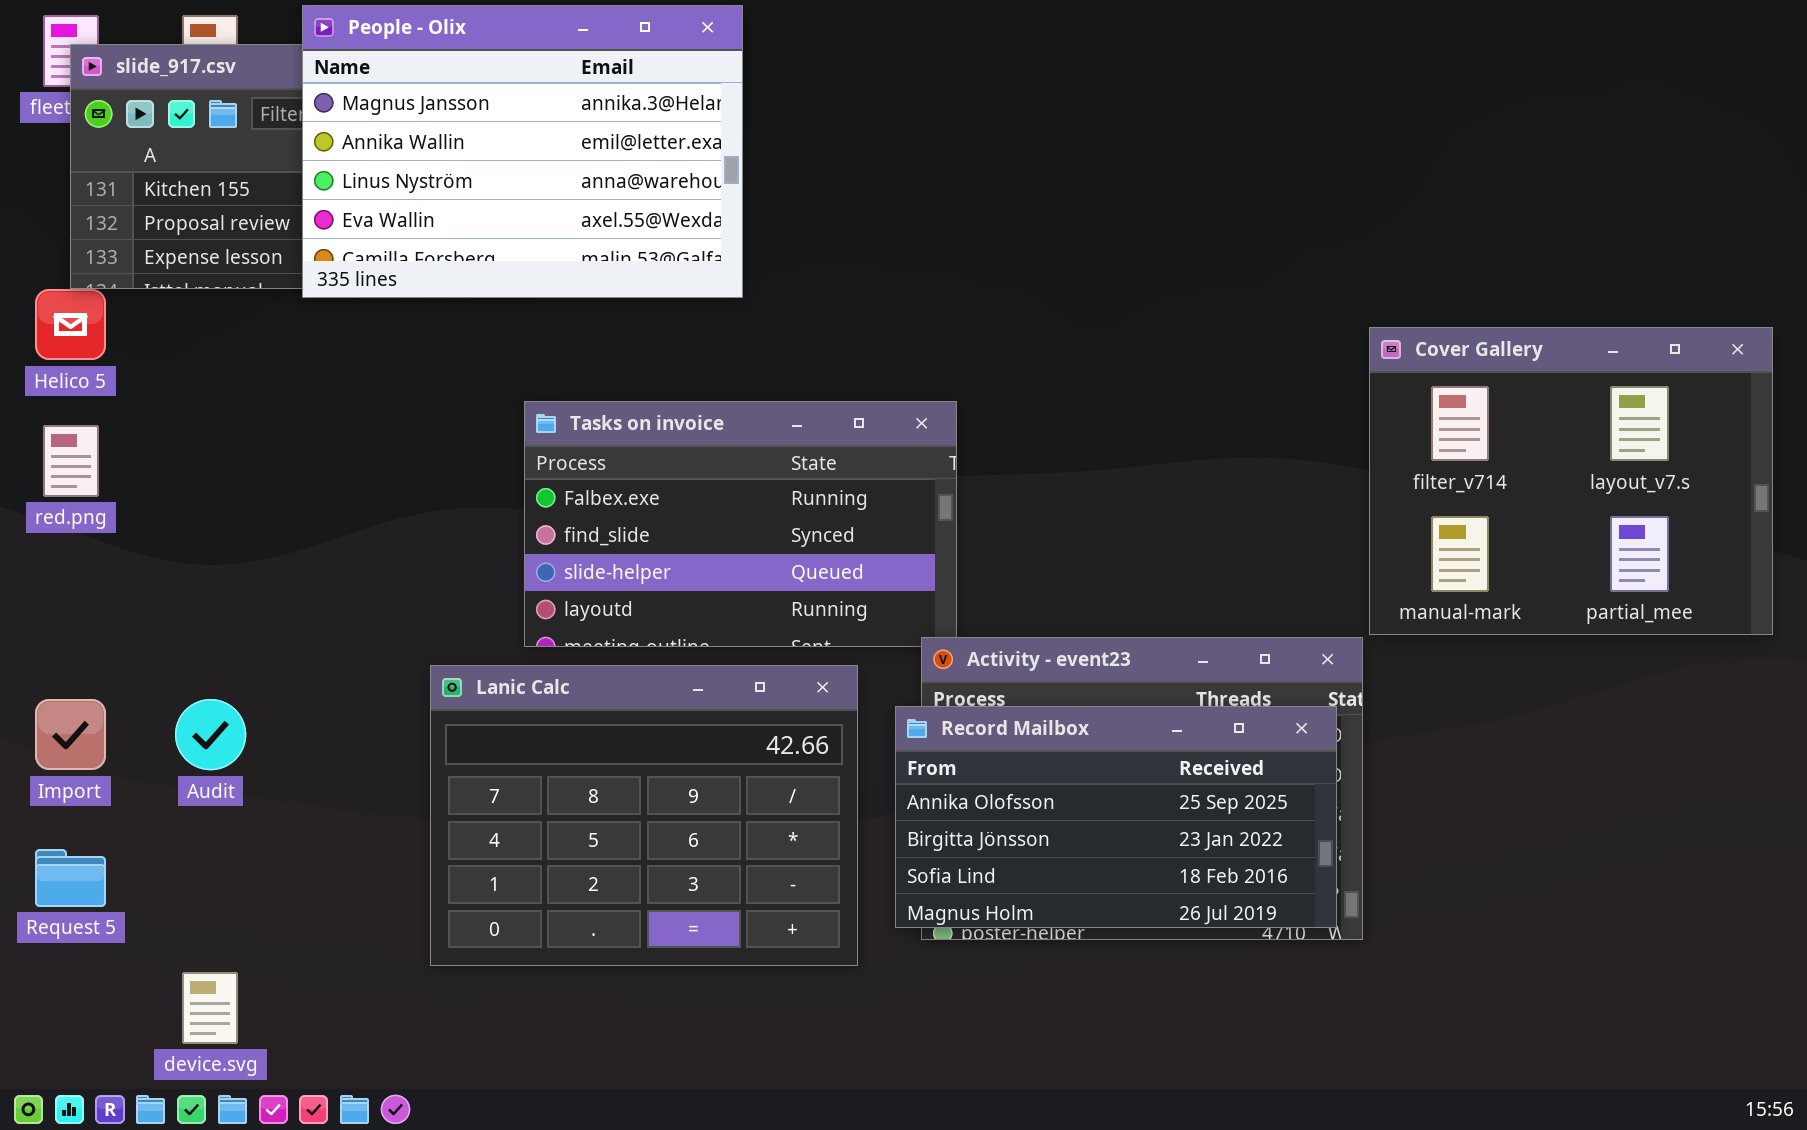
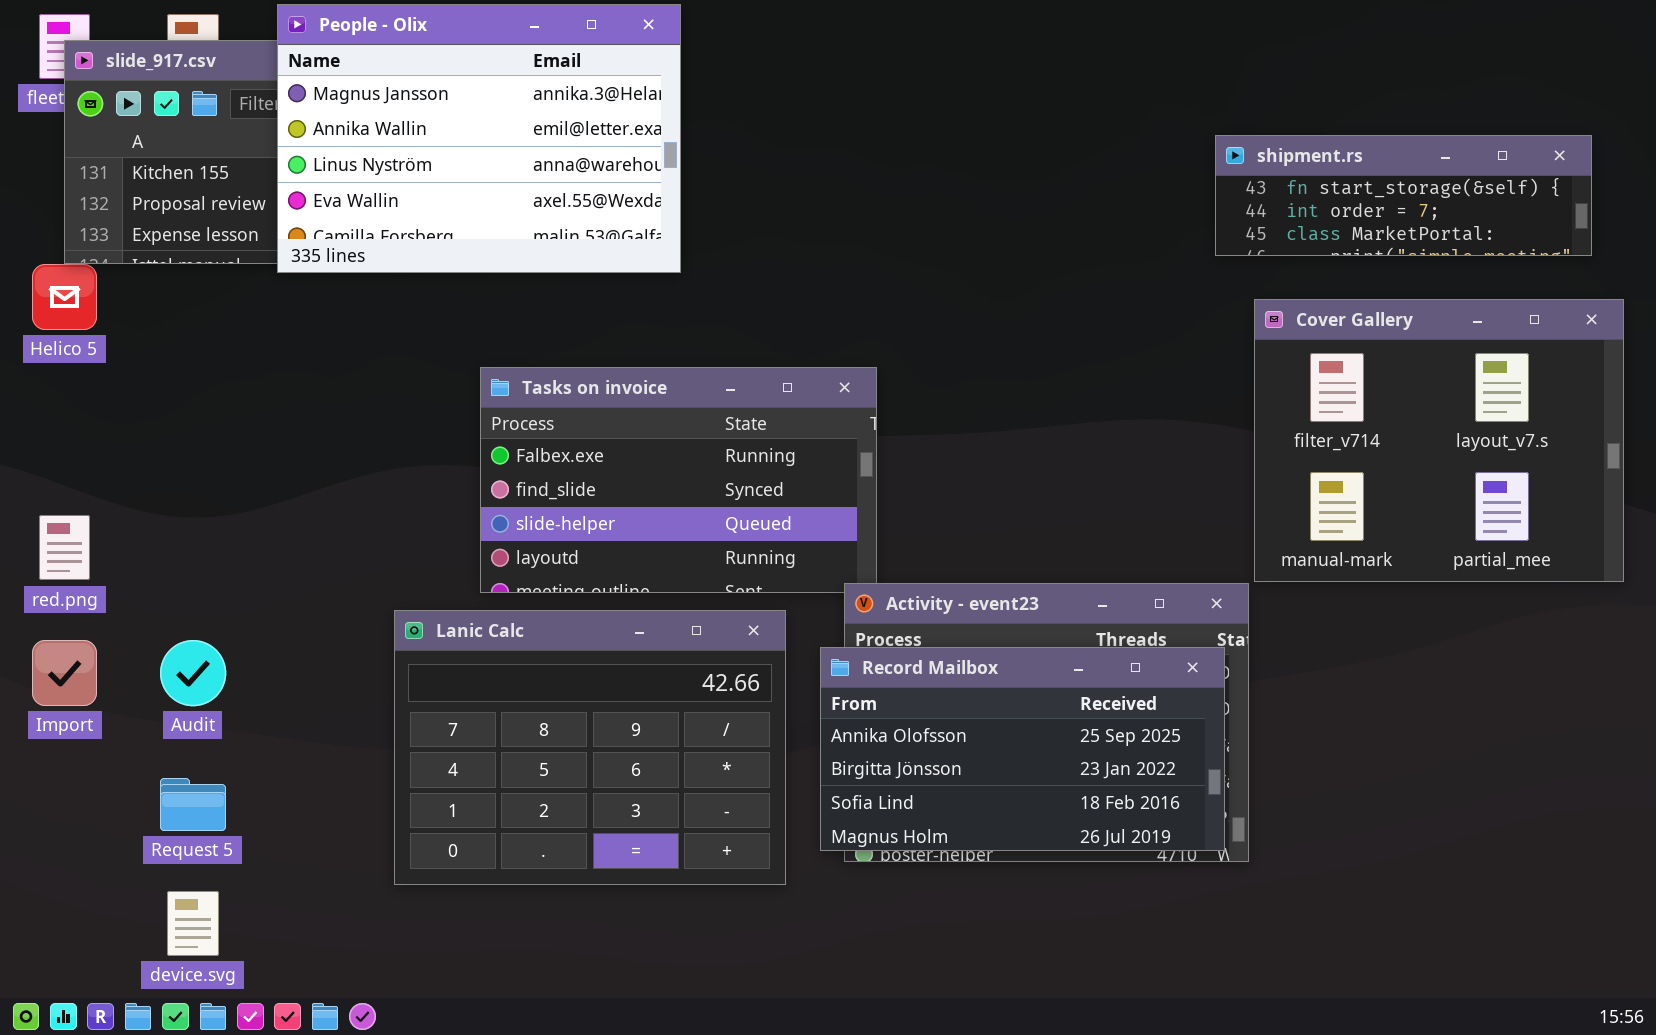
shipment.rs: none -> [1215,135,1592,256], opened
red.png: [43,425,99,497] -> [39,515,90,580], moved
Request 5: [35,849,106,907] -> [160,778,226,831], moved

